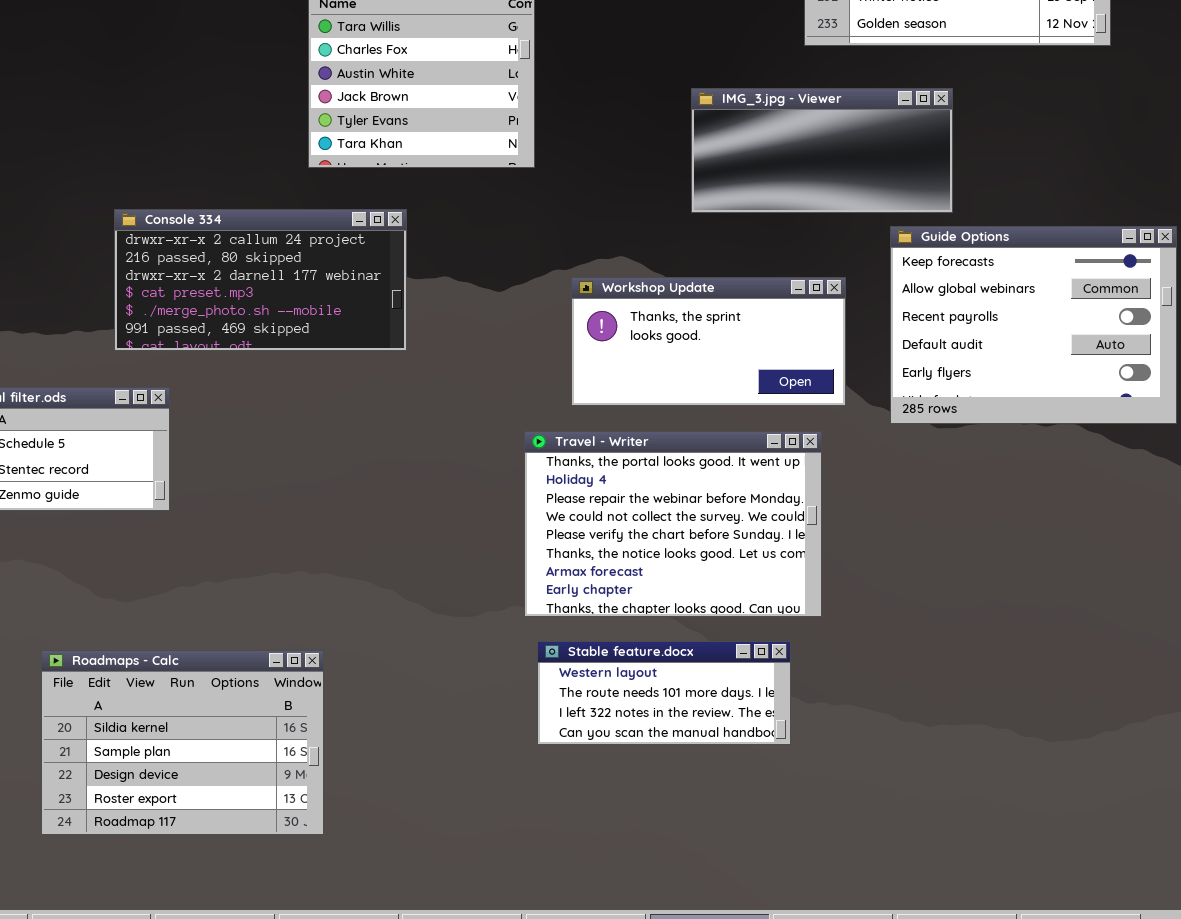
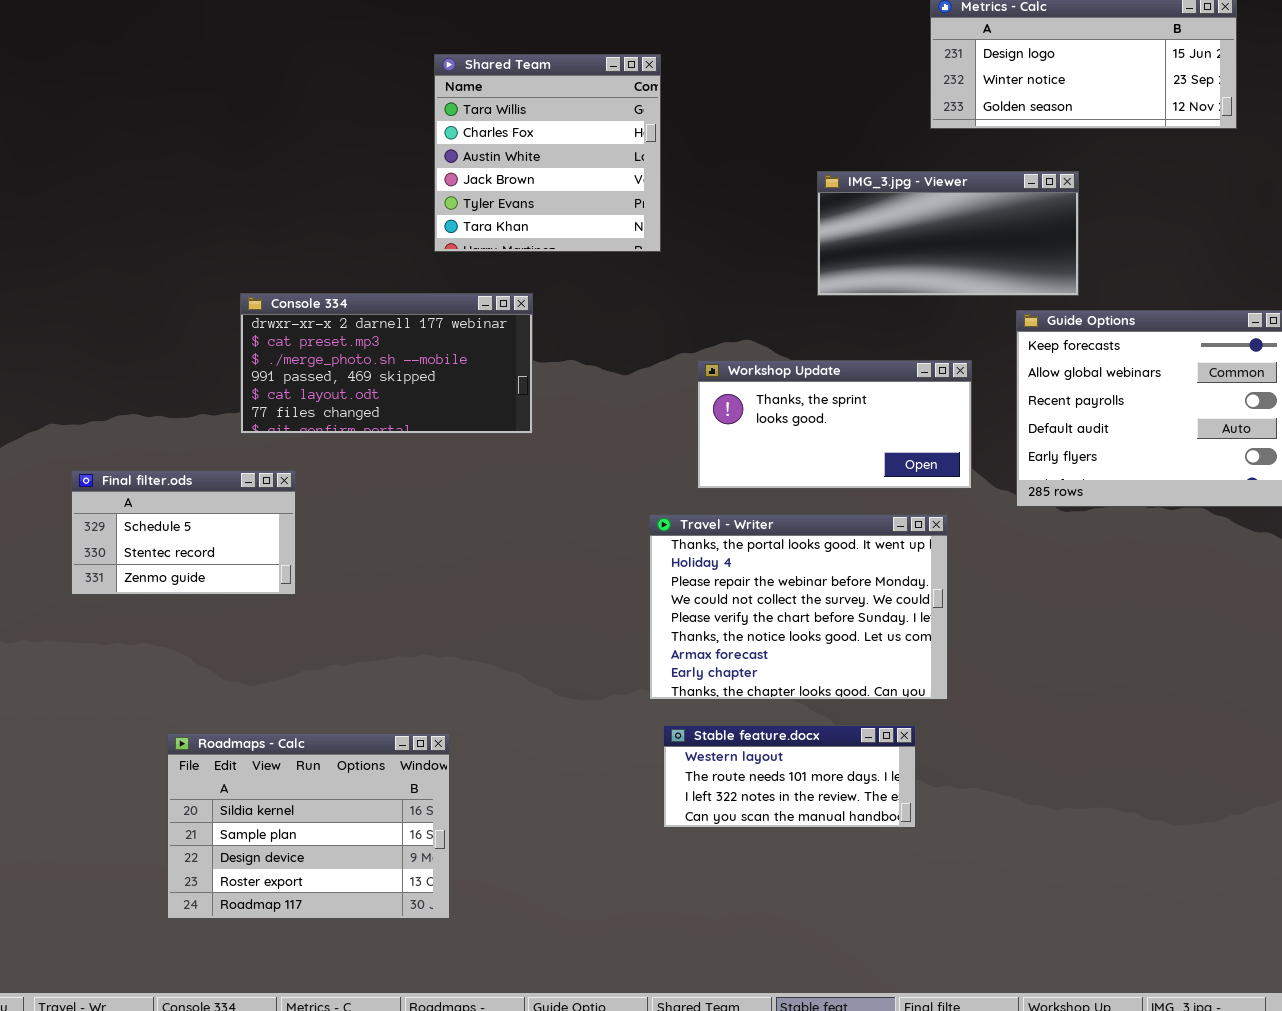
Console 334: [114,209,407,351] -> [240,293,533,434], scrolled down 2 rows

